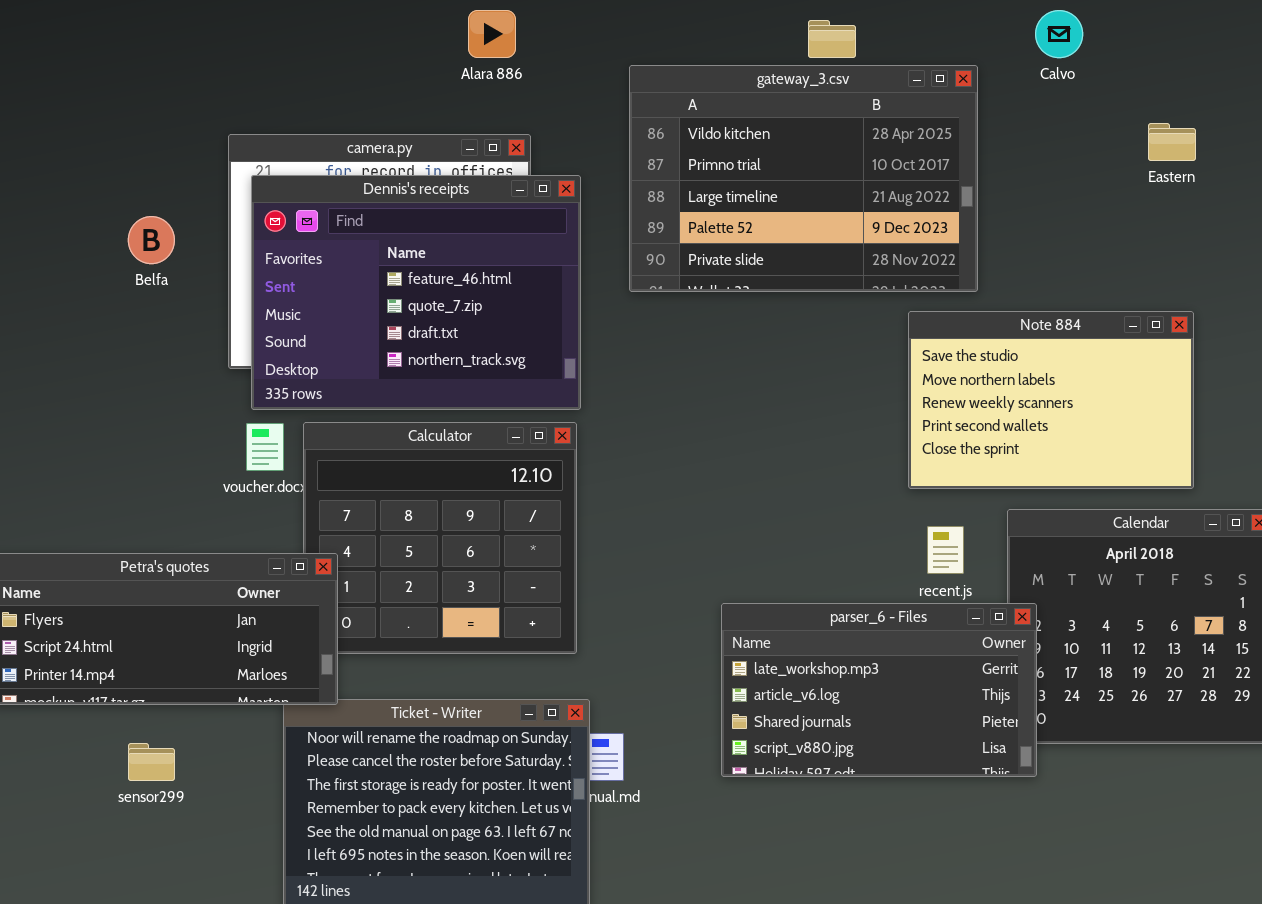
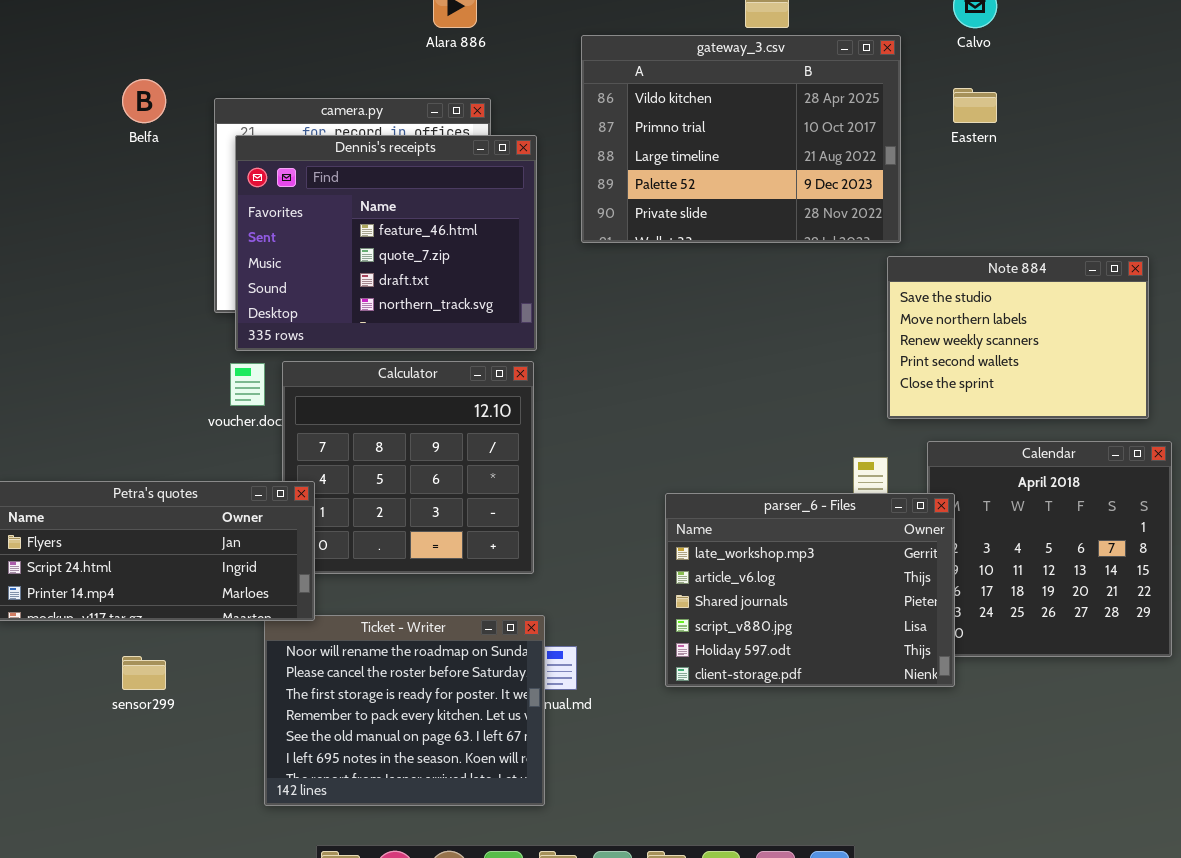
Eastern: [1148,123,1196,161] -> [953,88,997,123], moved
Belfa: [128,216,175,264] -> [122,79,166,123], moved
Note 884: [908,311,1194,489] -> [887,256,1149,419], moved
parser_6 - Files: [721,603,1037,777] -> [665,493,955,687], resized

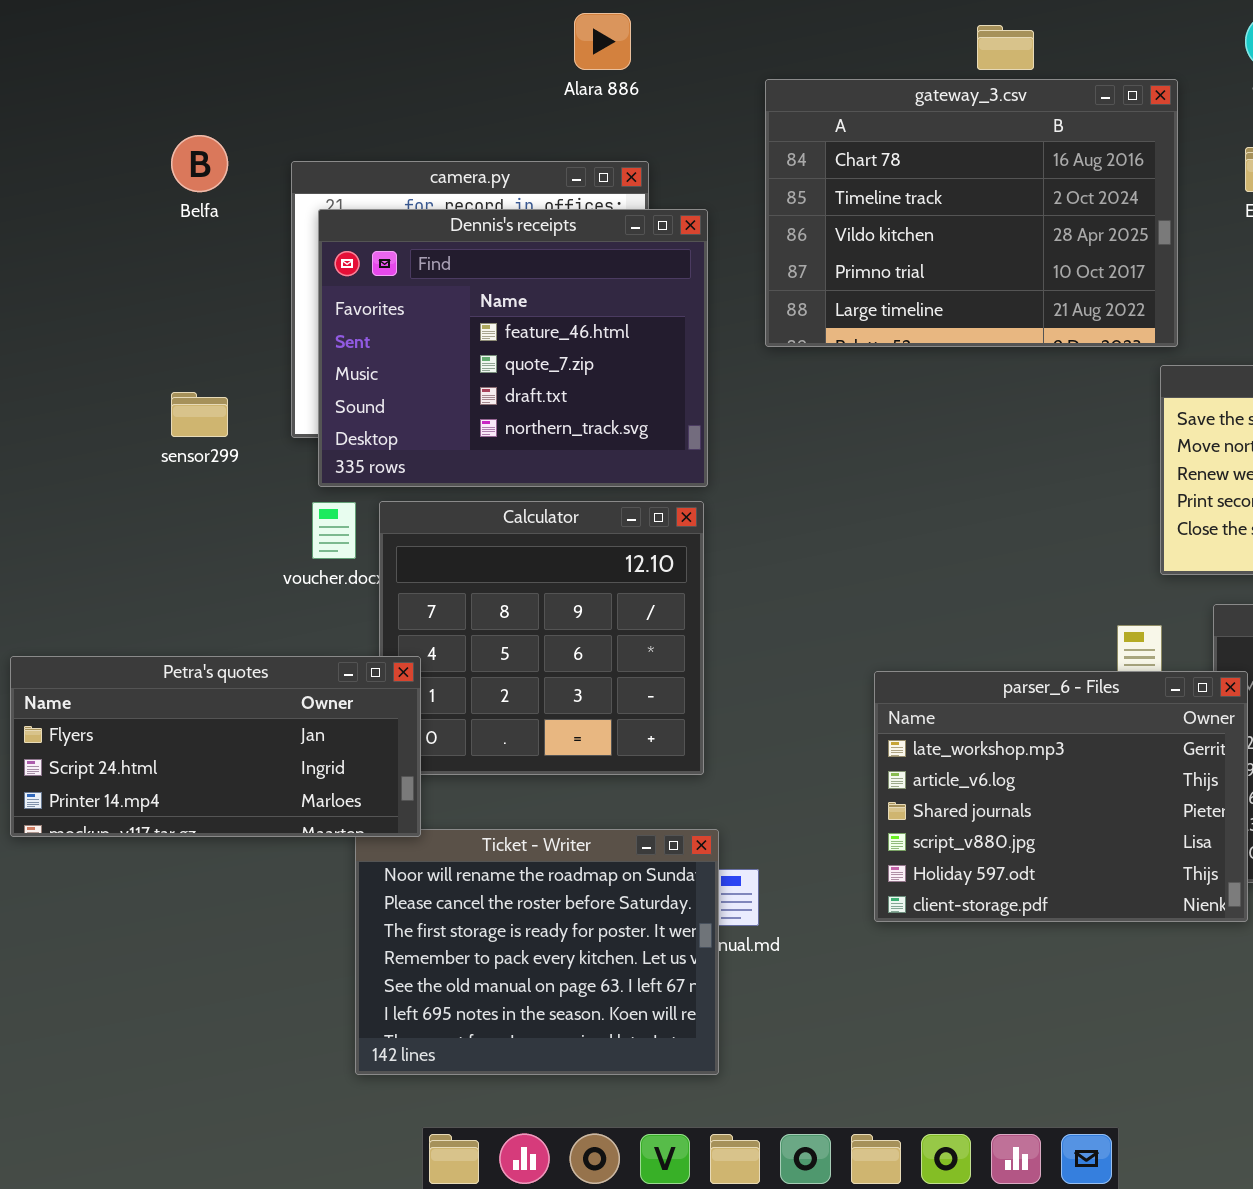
gateway_3.csv: [581,35,901,243] -> [765,79,1178,347], scrolled up 2 rows
sensor299: [122,656,166,690] -> [171,392,228,437], moved

